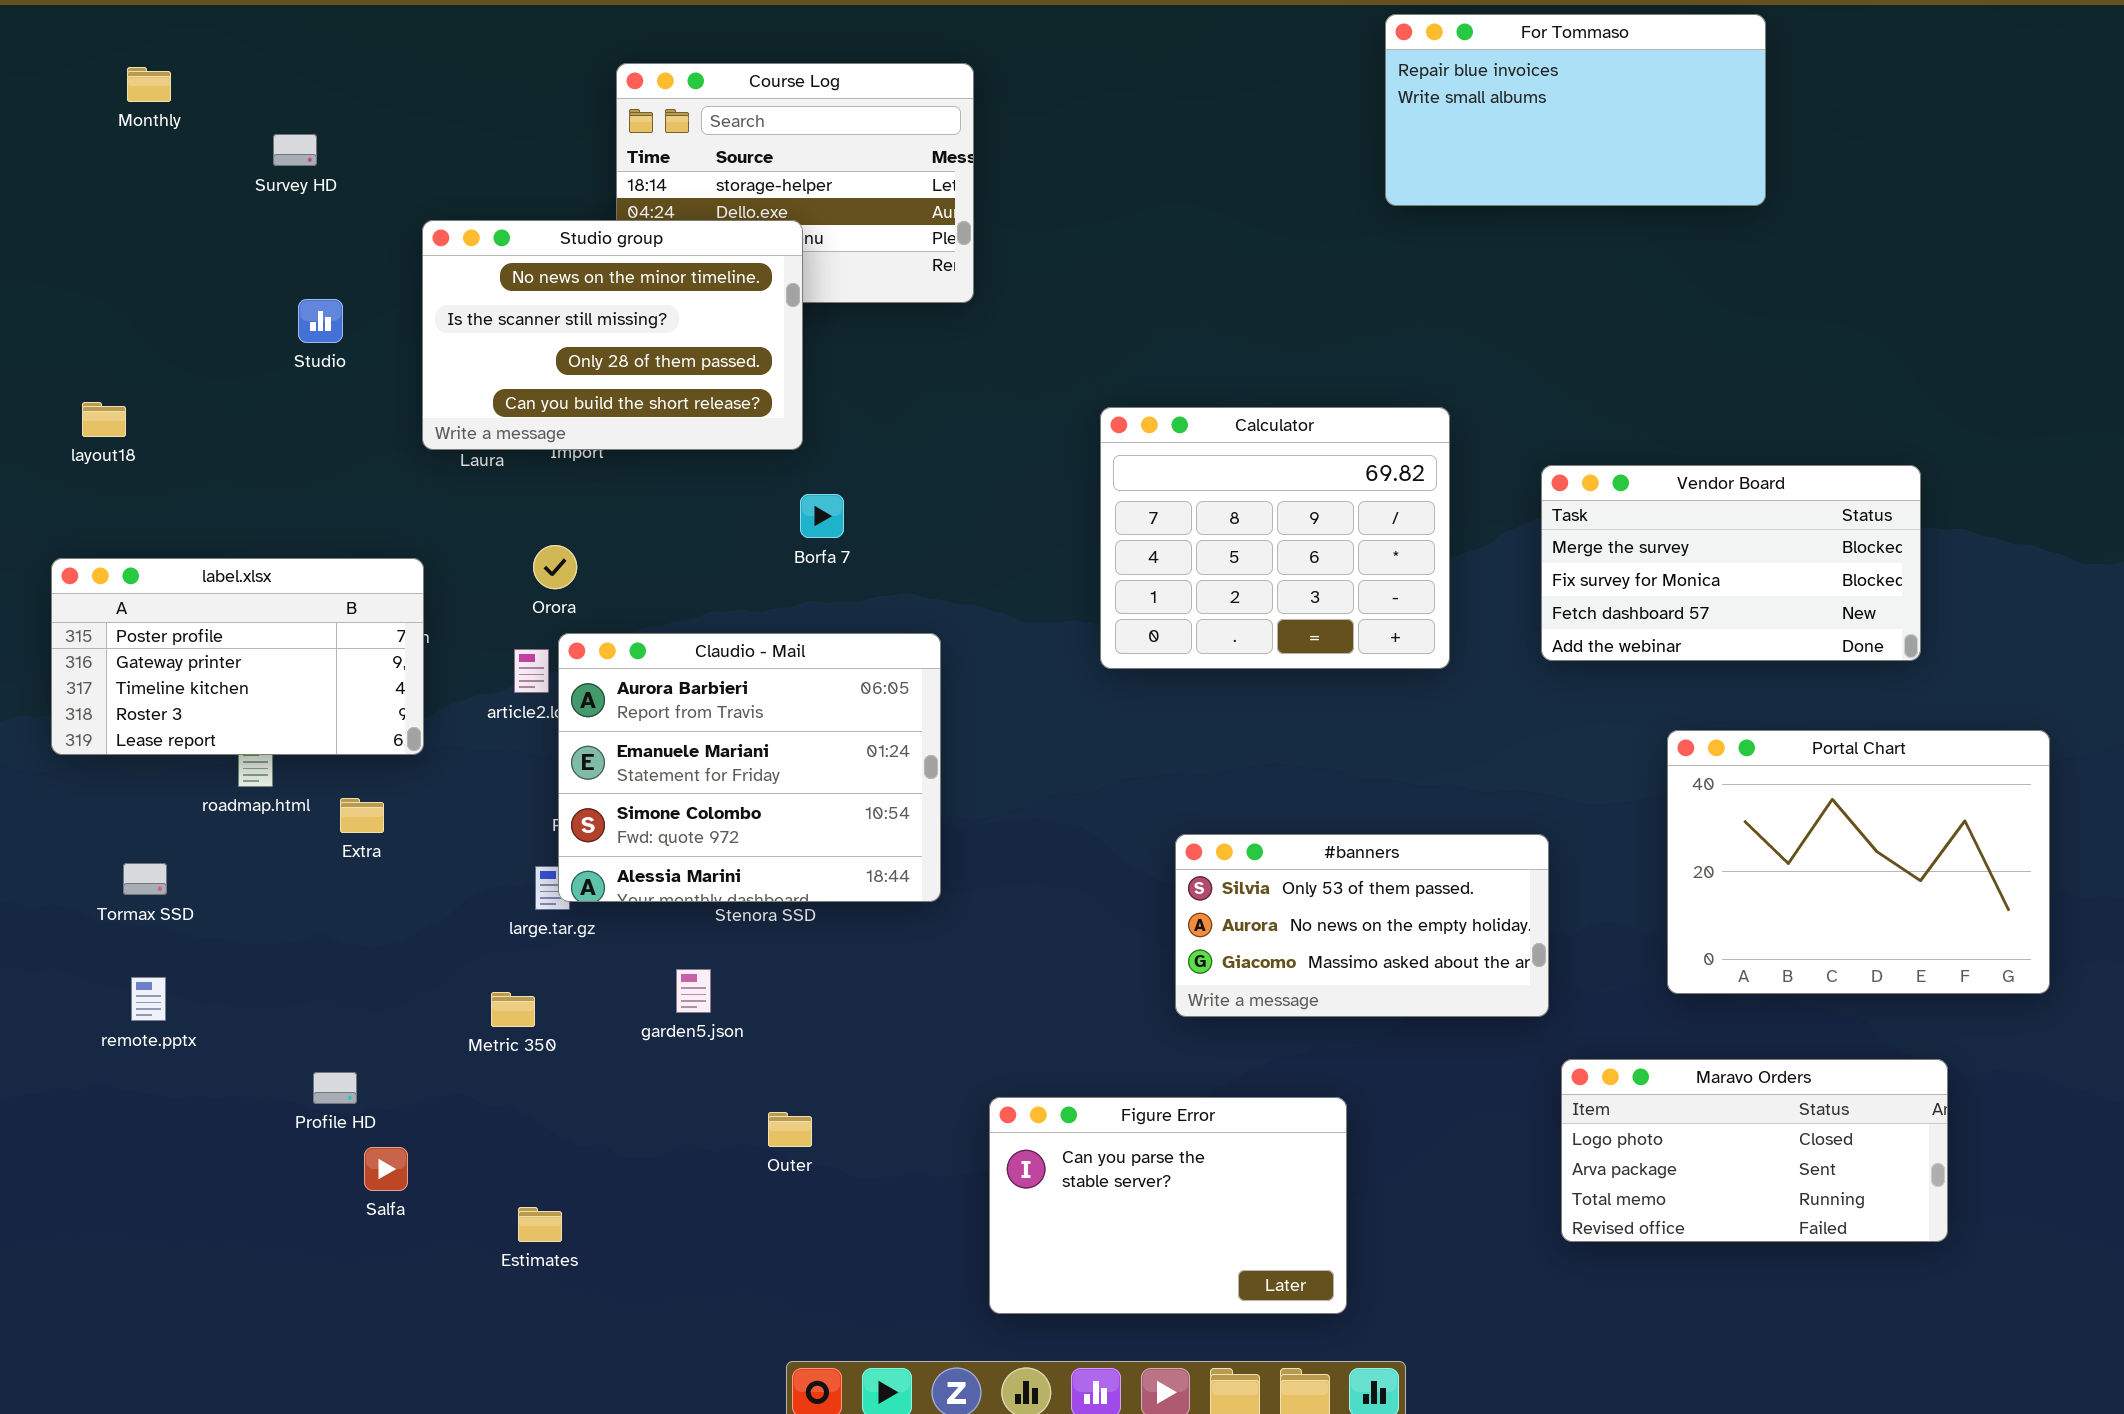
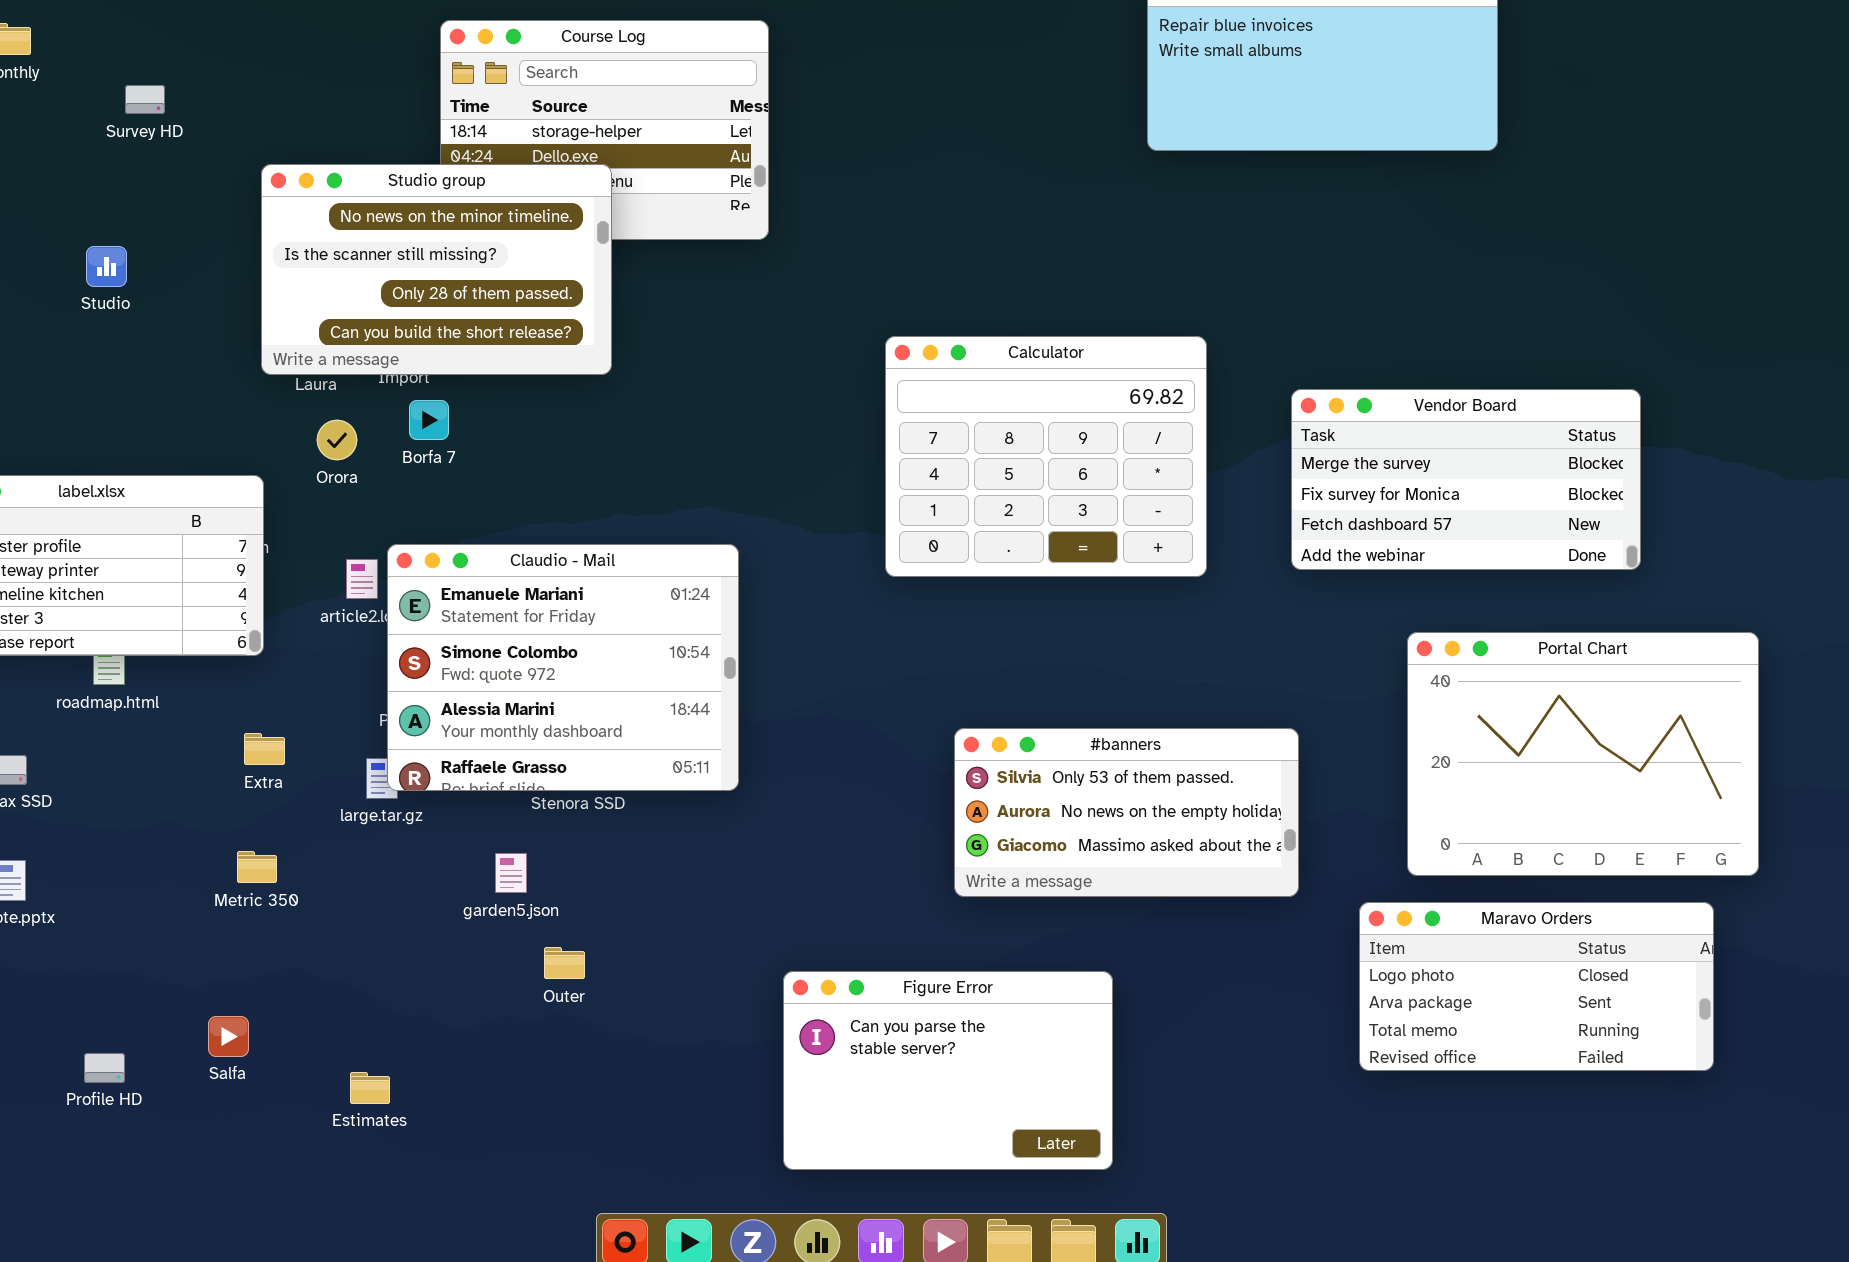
Studio: [298,299,343,343] -> [86,246,127,287], moved
Borfa 7: [800,494,844,538] -> [409,400,449,440], moved
Orora: [533,545,577,589] -> [317,420,357,460], moved
Claudio - Mail: [558,633,941,902] -> [387,544,739,791], scrolled down 1 row
Extra: [340,798,384,833] -> [244,733,285,765], moved
Metric 350: [491,992,535,1027] -> [237,851,277,883], moved
Maravo Orders: [1561,1059,1948,1242] -> [1359,902,1714,1071], moved
Profile HD: [313,1072,357,1104] -> [84,1053,125,1083], moved
Outer: [768,1112,812,1147] -> [544,947,585,979], moved

